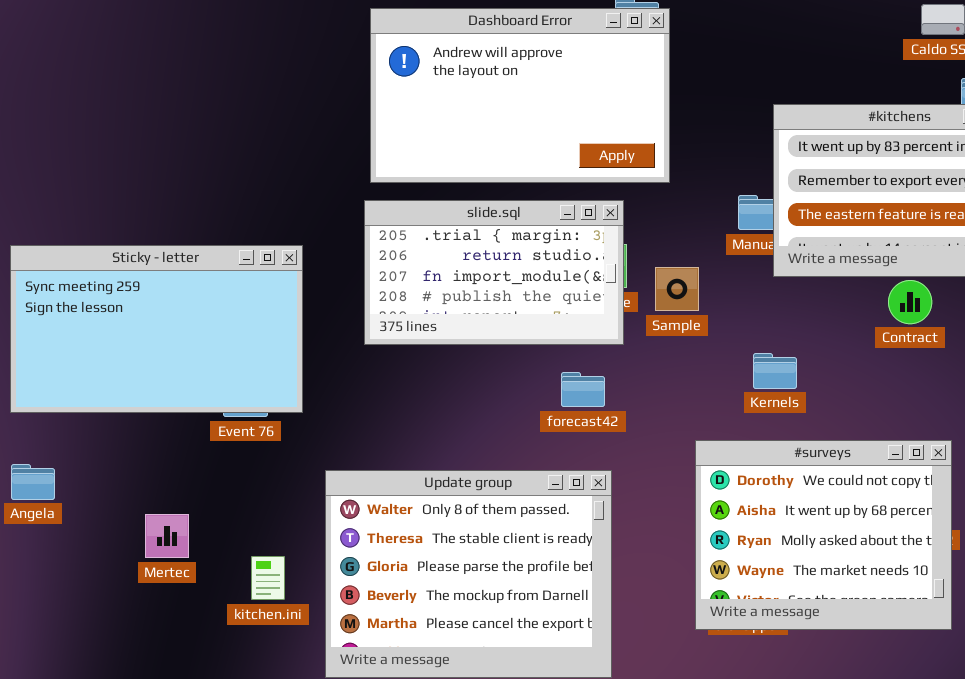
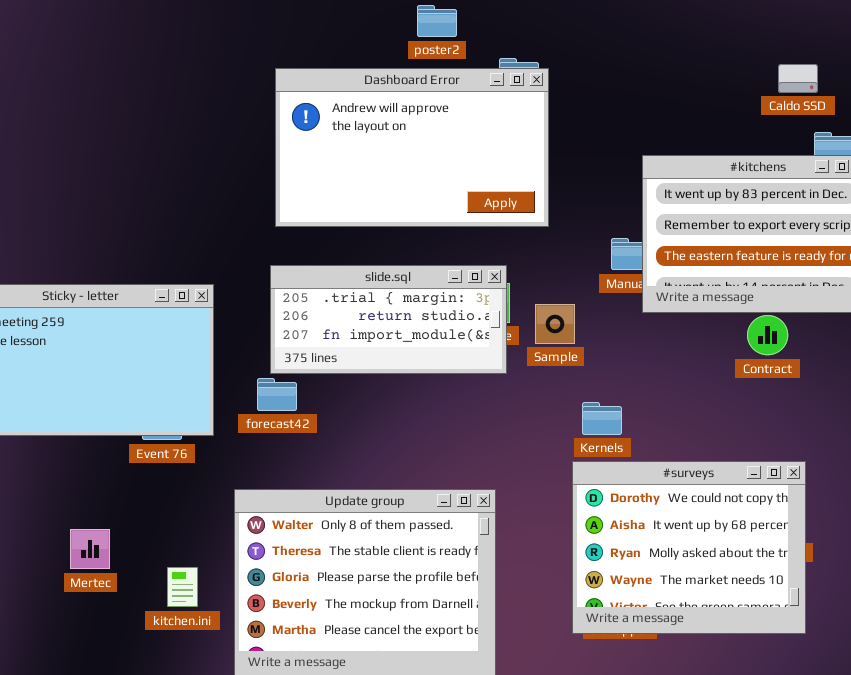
slide.sql: [364,200,624,345] -> [270,265,507,374], resized
Kernels: [753,353,797,389] -> [582,402,622,435], moved
forecast42: [561,372,605,407] -> [257,378,297,411], moved

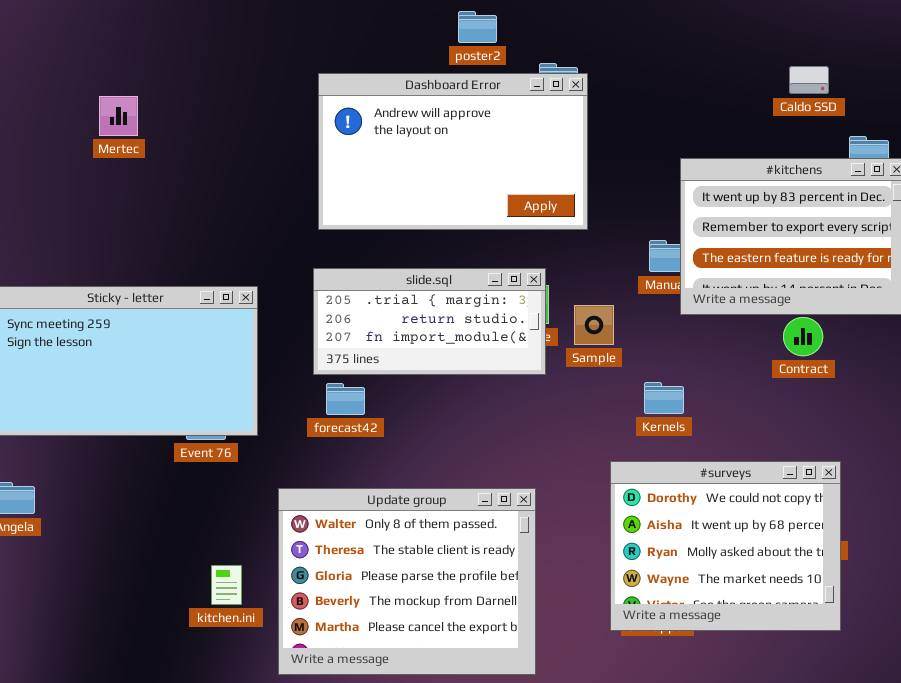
Caldo SSD: [778,64,818,93] -> [789,66,829,94], moved
forecast42: [257,378,297,411] -> [326,383,365,415], moved
Kernels: [582,402,622,435] -> [644,382,684,414], moved
Mertec: [70,529,110,569] -> [99,96,138,136], moved

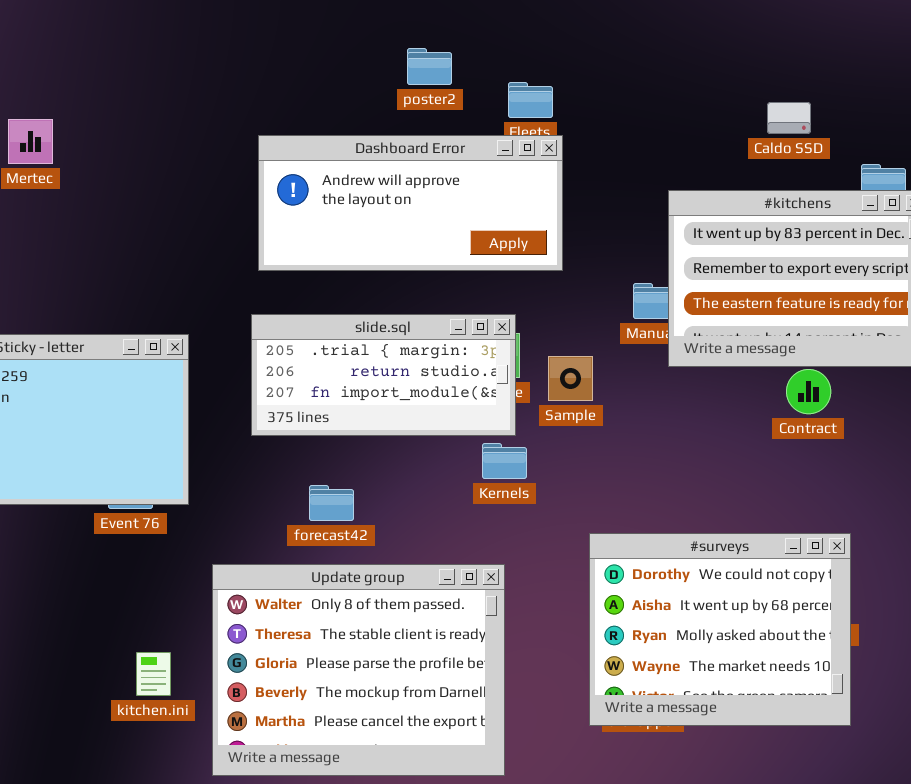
poster2: [458,11,497,43] -> [407,48,452,85], moved
Caldo SSD: [789,66,829,94] -> [767,102,811,134], moved
Dashboard Error: [318,73,588,230] -> [258,135,563,271], resized
Kernels: [644,382,684,414] -> [482,443,527,479], moved
forecast42: [326,383,365,415] -> [309,485,354,521], moved

